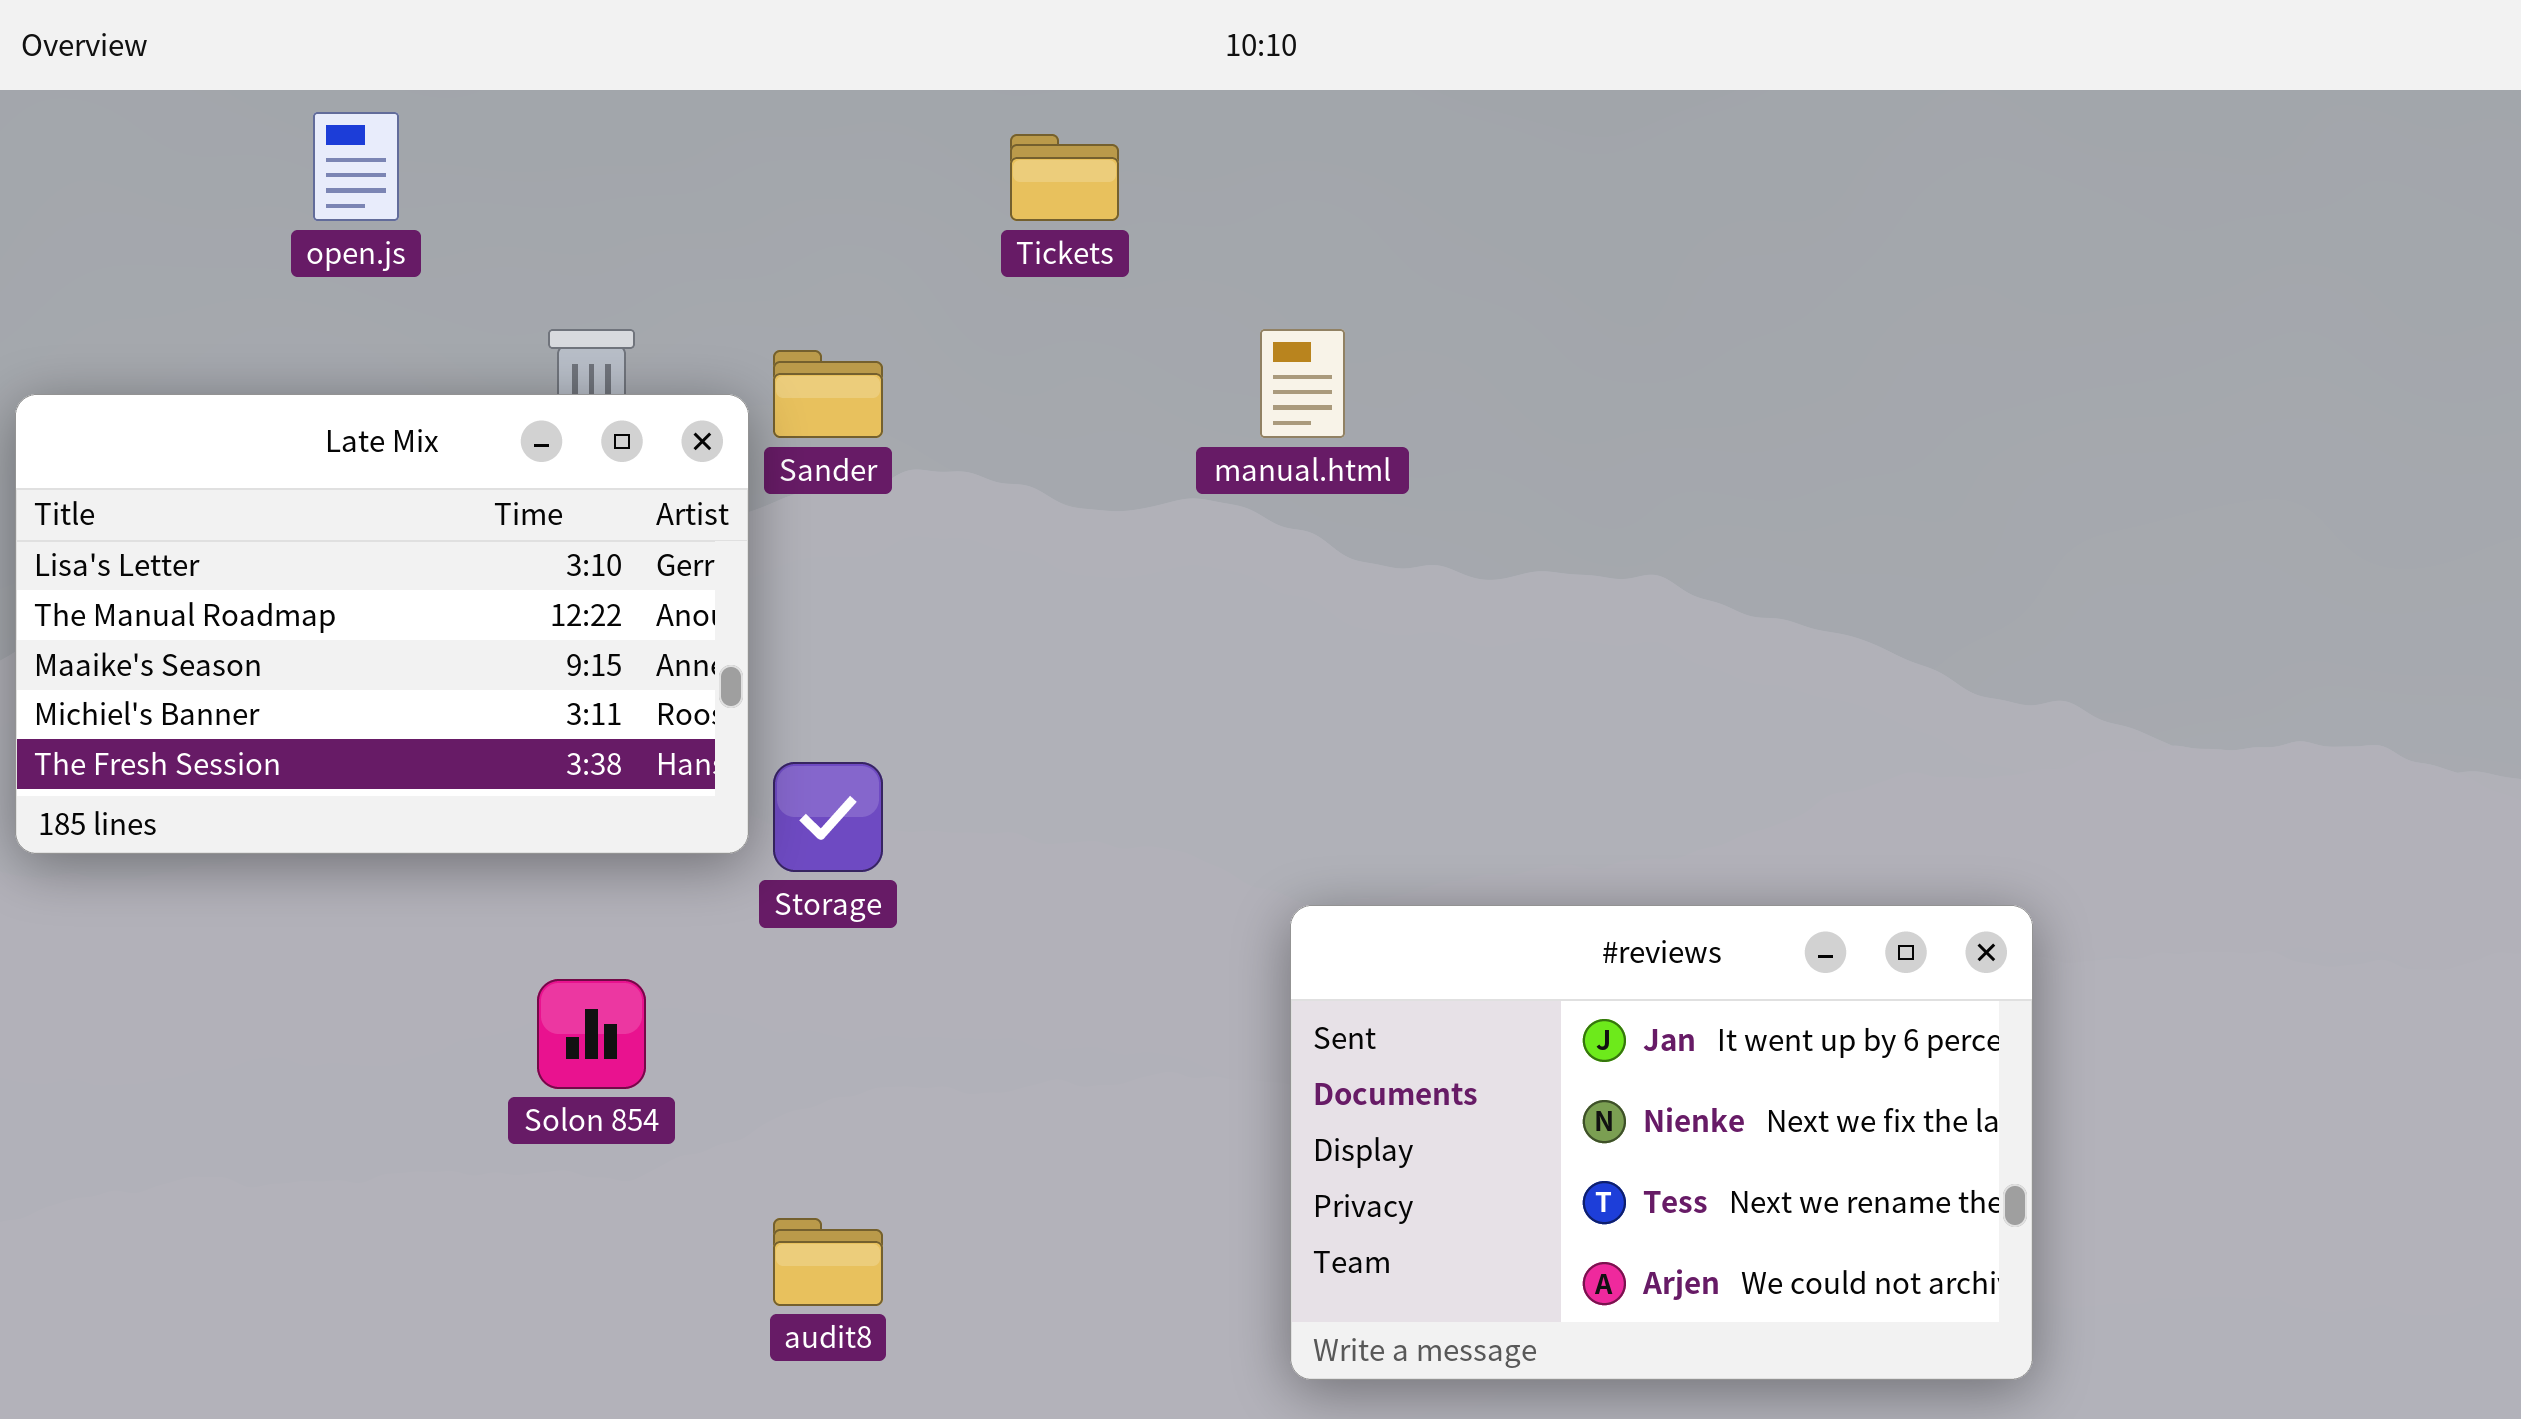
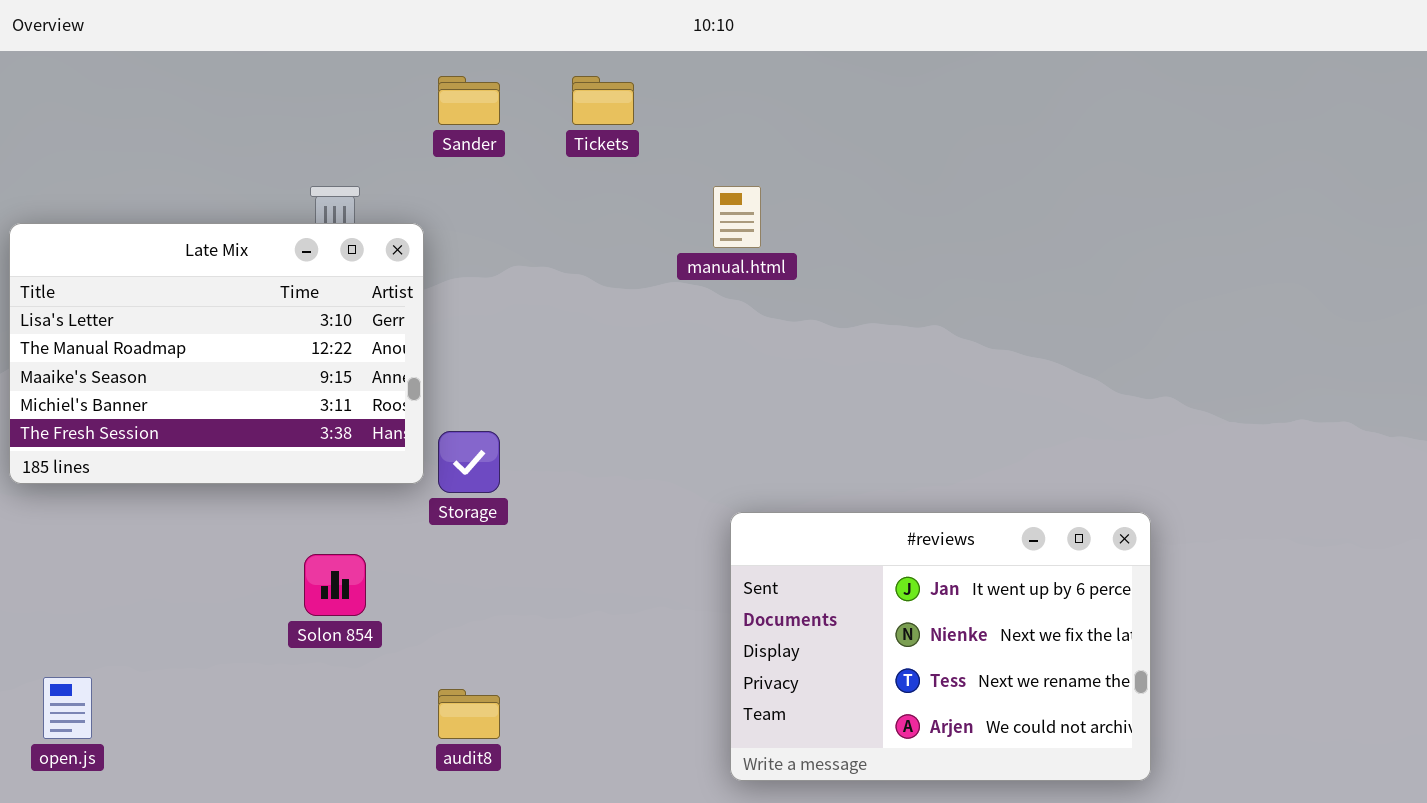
open.js: [313,112,399,221] -> [43,677,92,739], moved
Sander: [773,350,883,438] -> [438,76,500,125], moved

